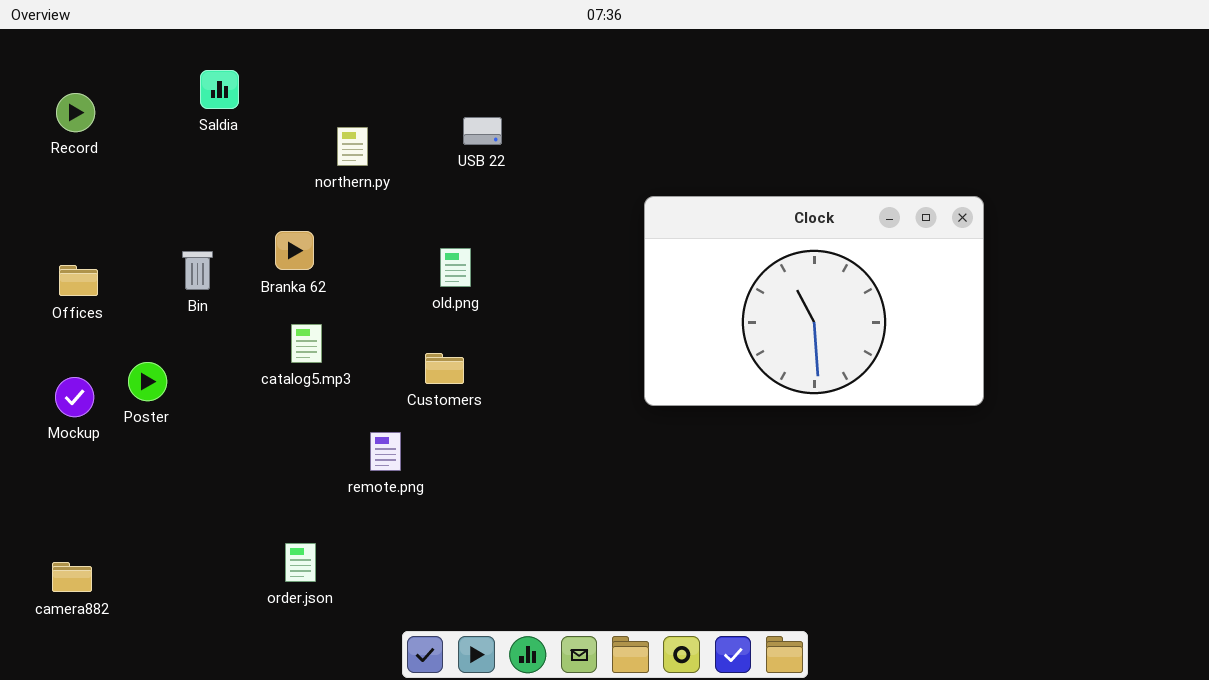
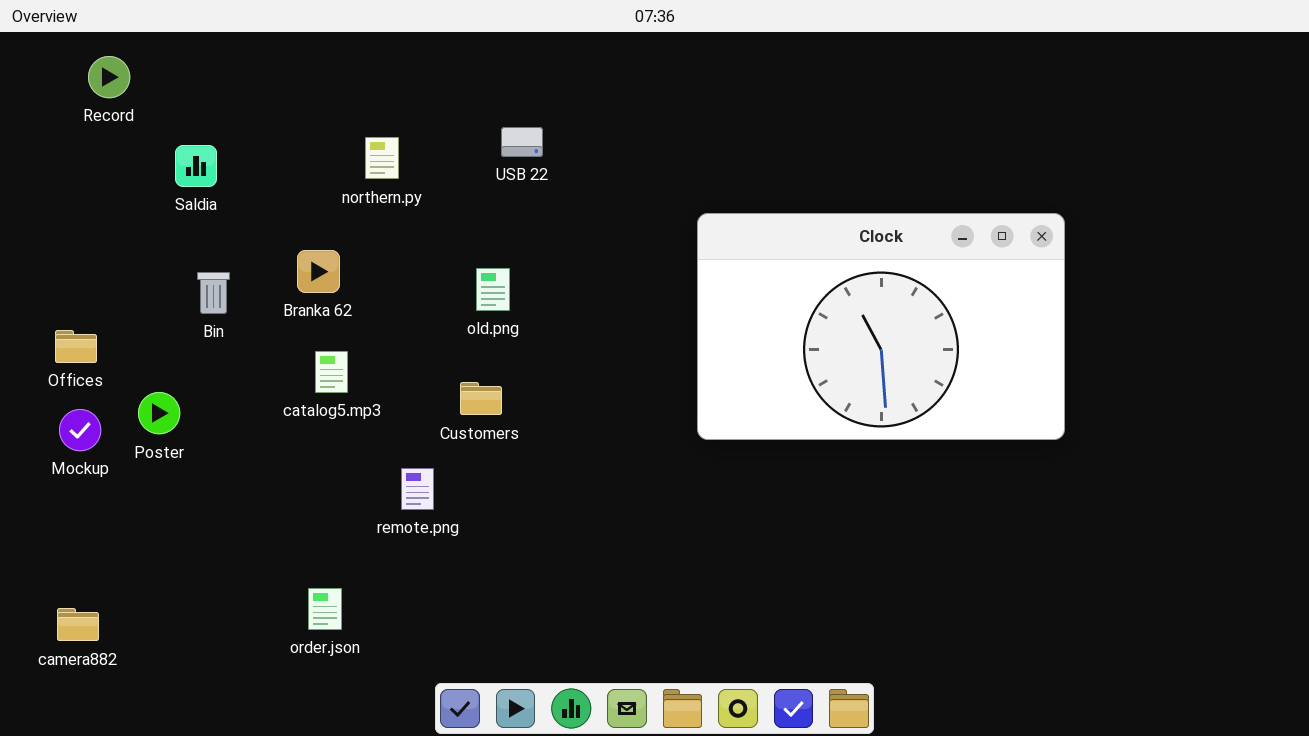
Saldia: [200,70,239,109] -> [175,145,217,187], moved
Record: [56,93,95,132] -> [88,56,130,98], moved
Offices: [59,265,98,296] -> [55,330,97,363], moved

